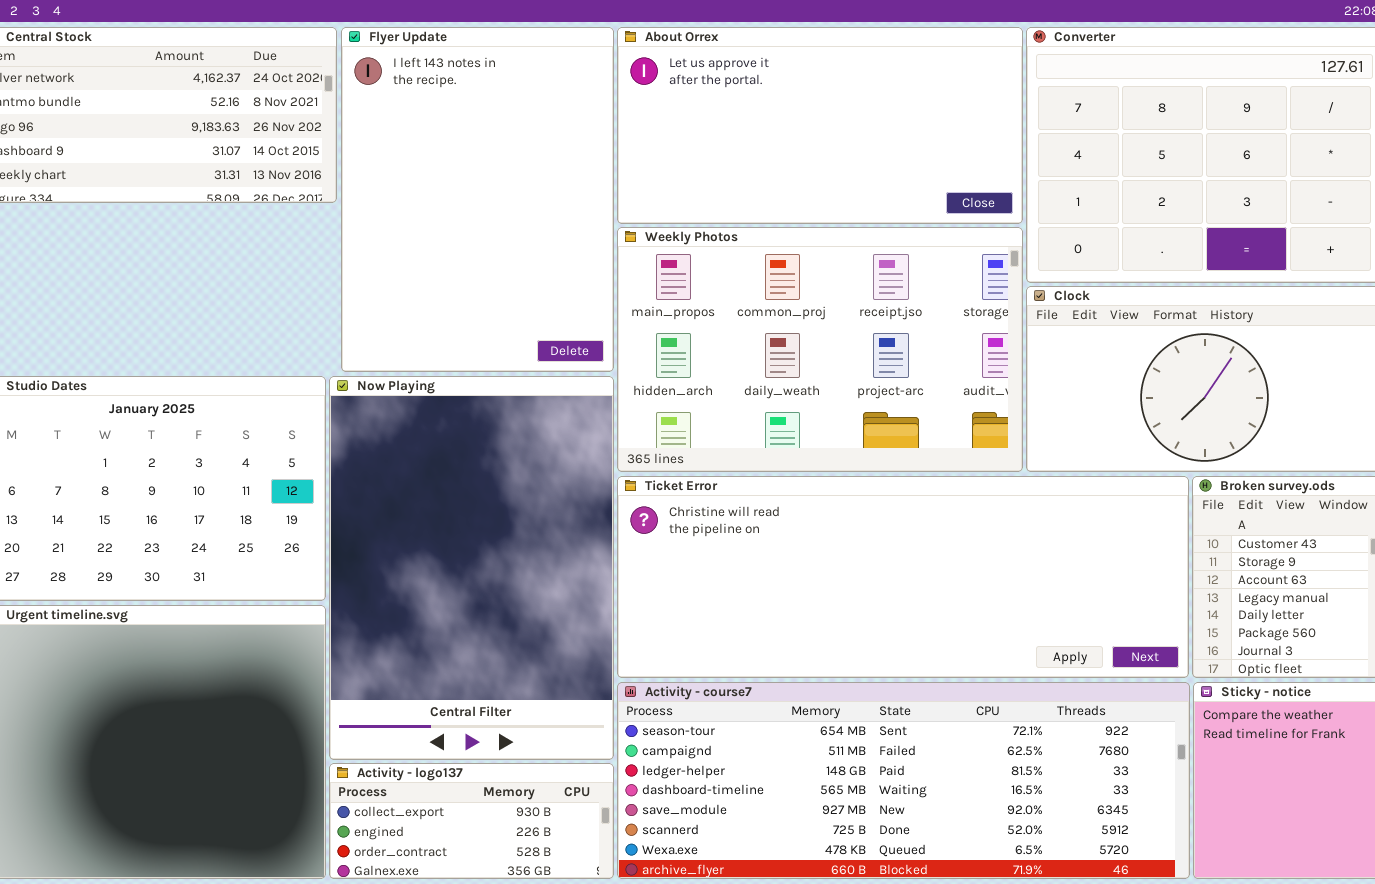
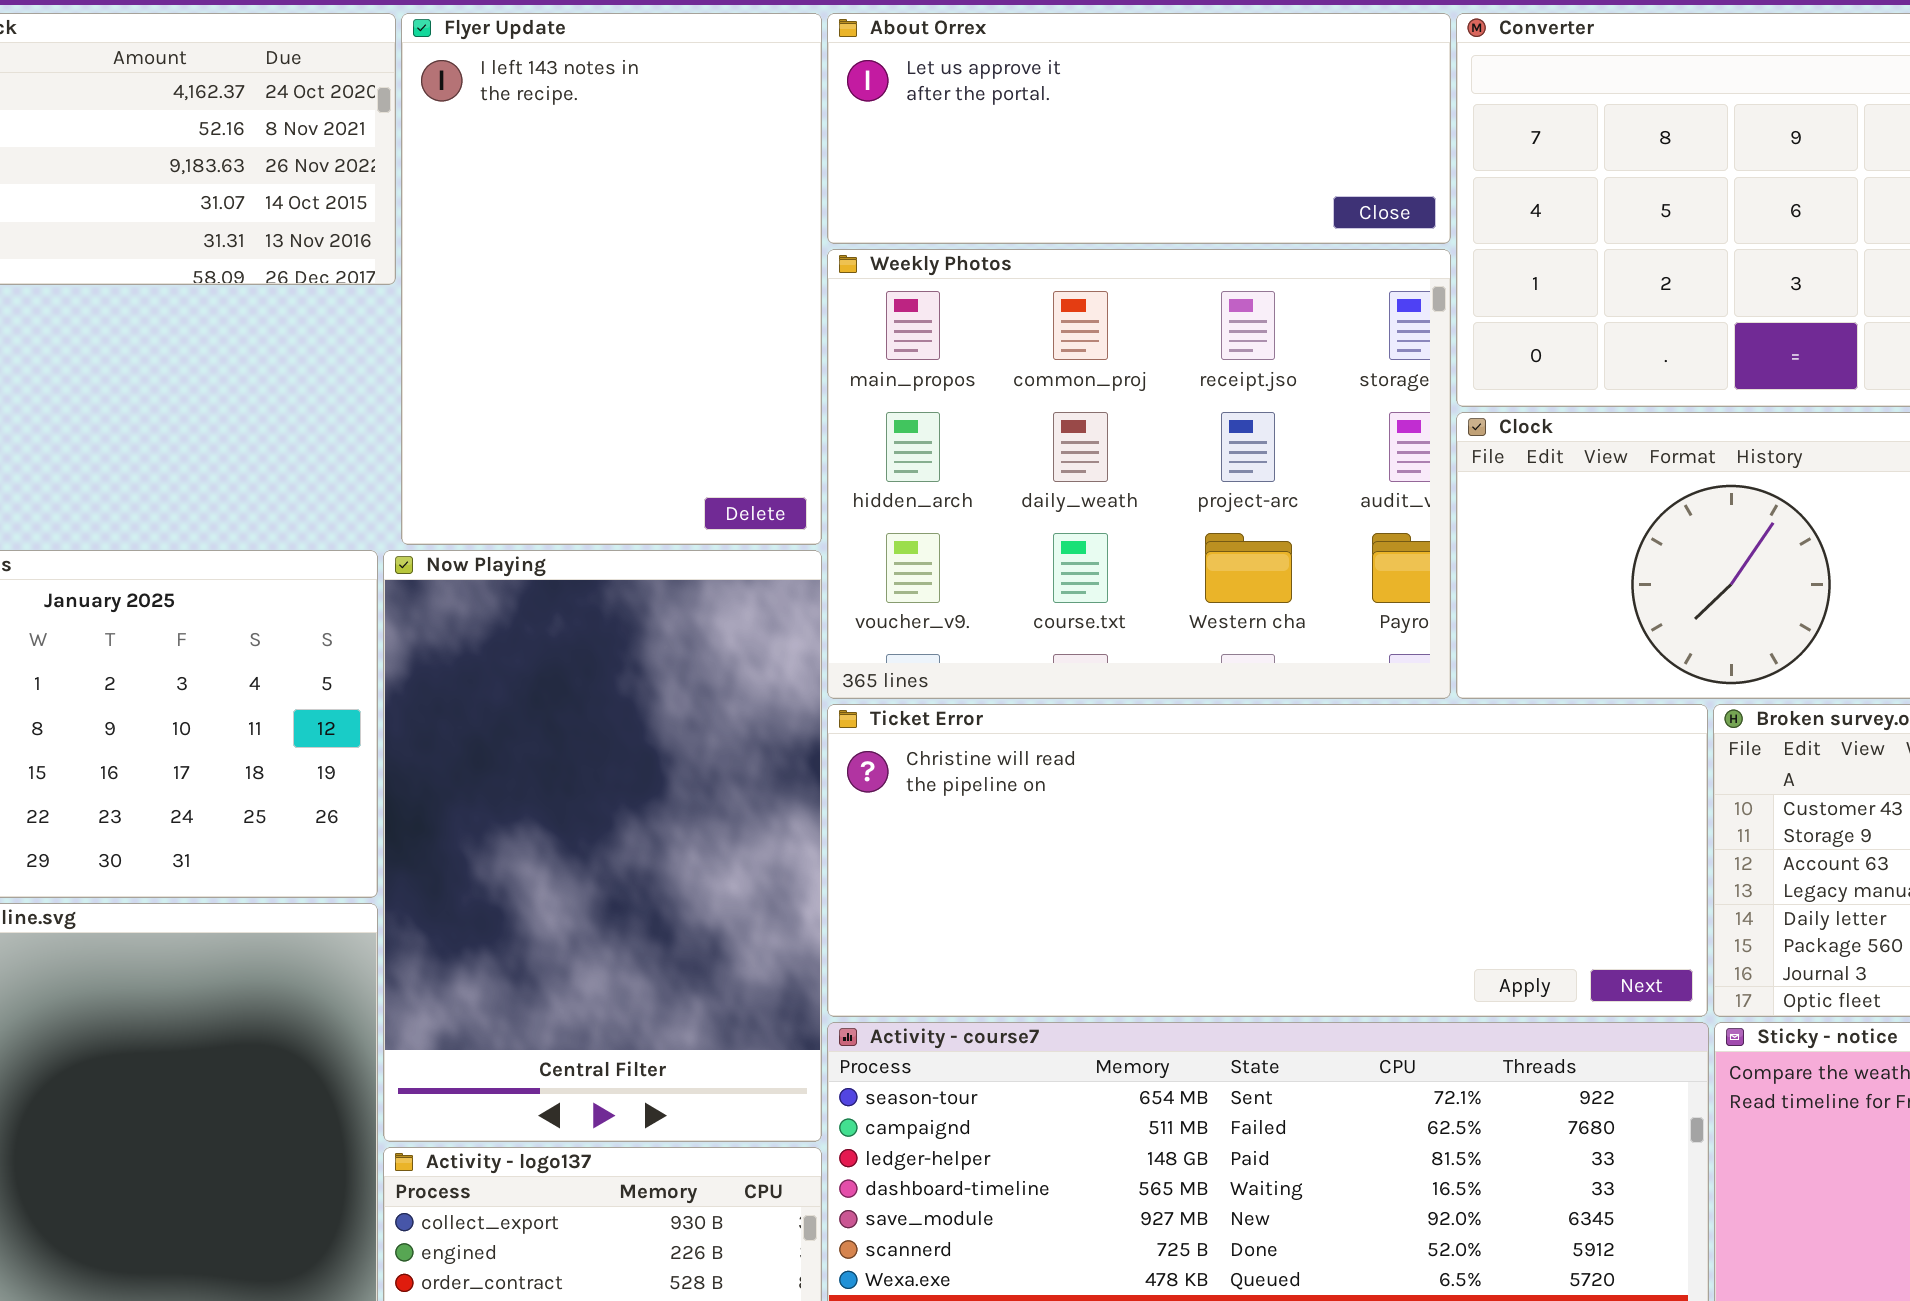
About Orrex: [617,27,1023,224] -> [827,13,1451,244], resized
Weekly Photos: [617,227,1023,472] -> [827,249,1451,699], resized

